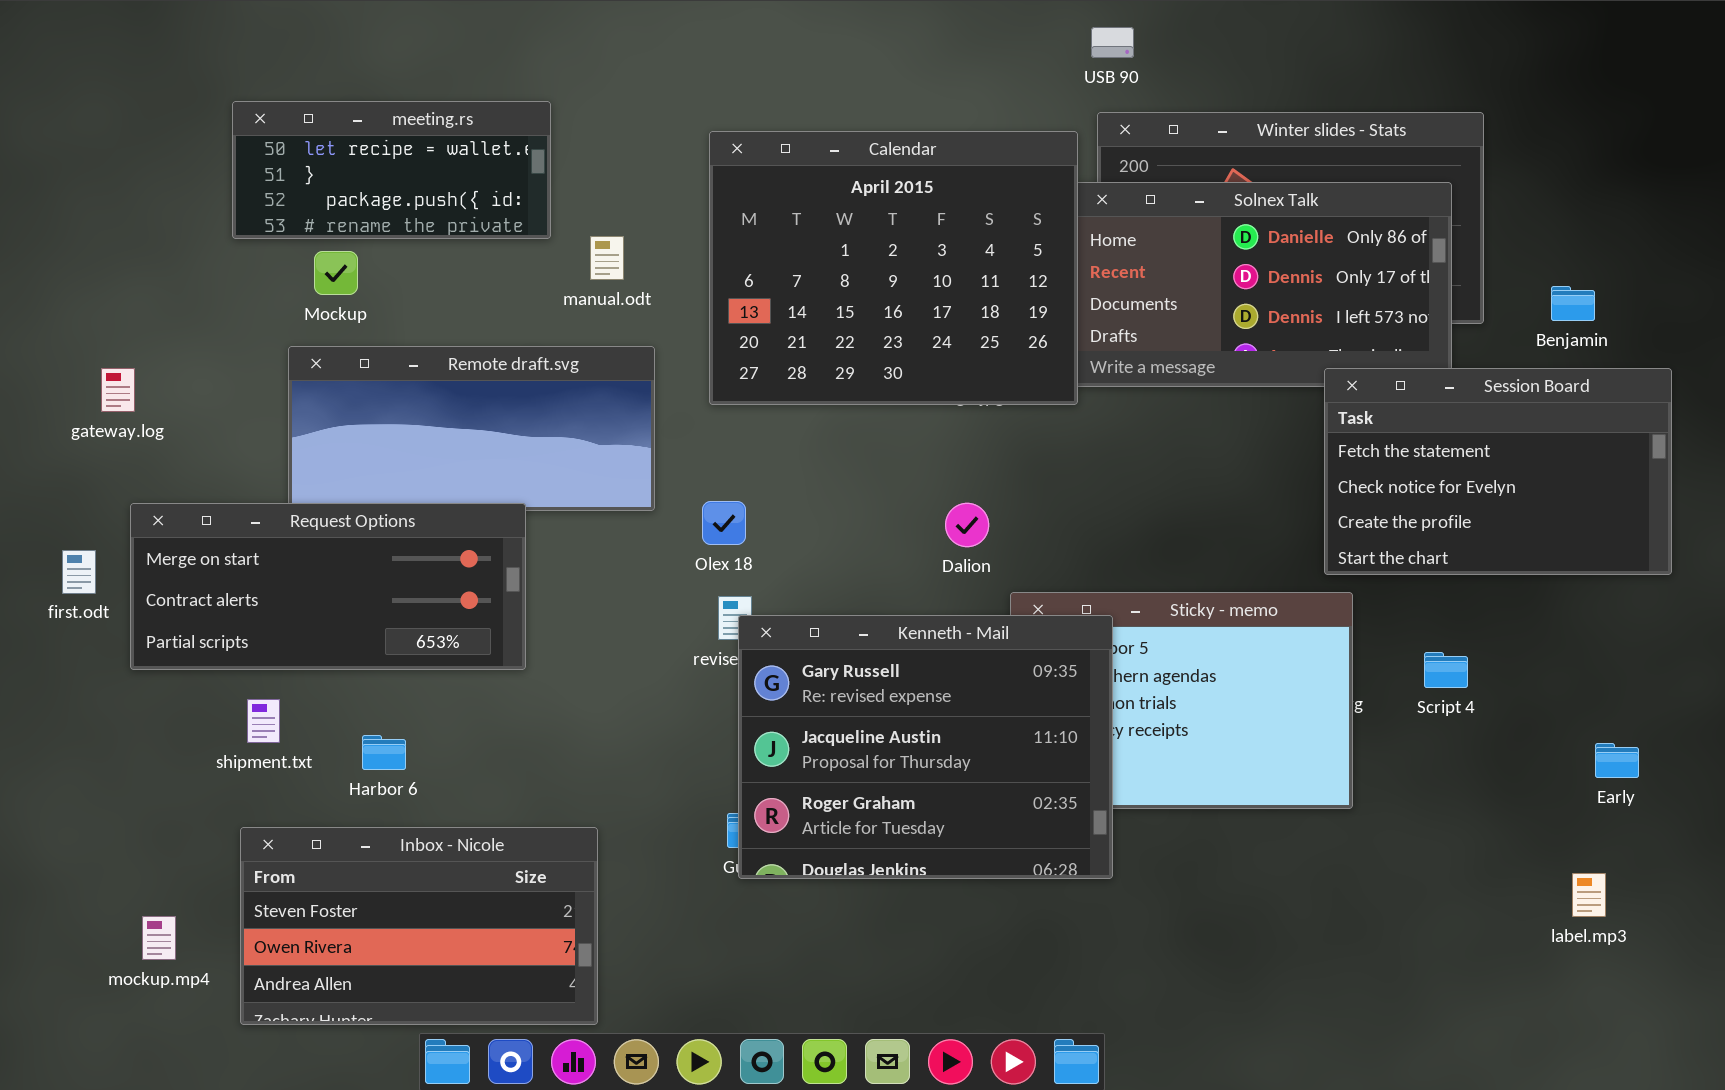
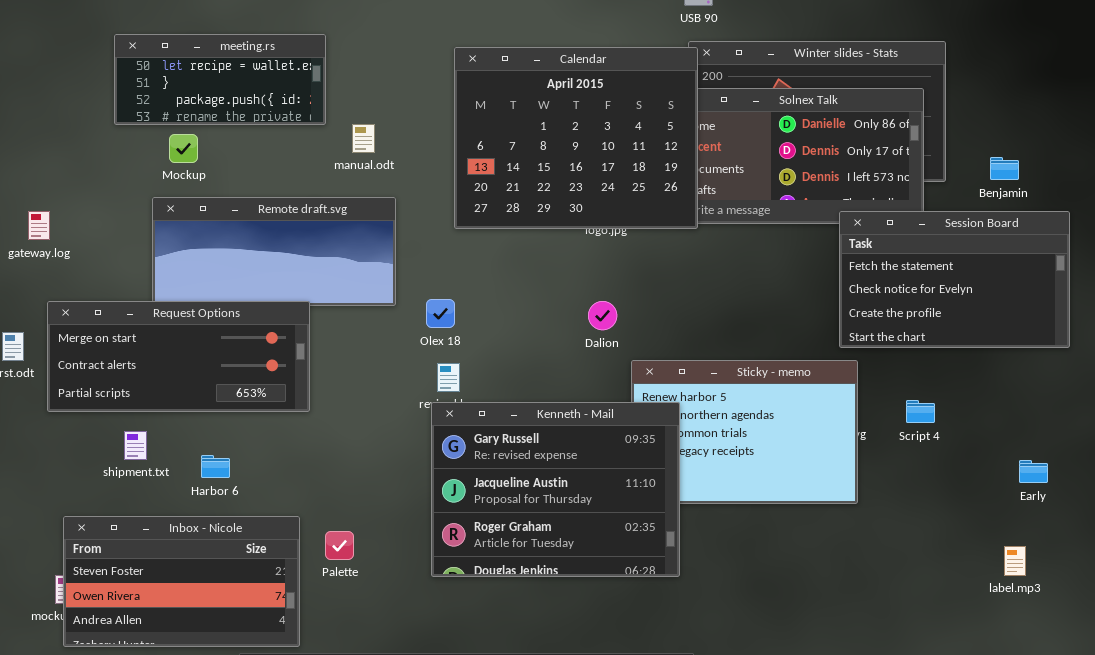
Calendar: [709,131,1078,405] -> [454,47,698,229], moved
Kenneth - Mail: [738,615,1113,879] -> [431,402,680,577], moved
Inbox - Nicole: [240,827,598,1025] -> [63,516,300,647], moved

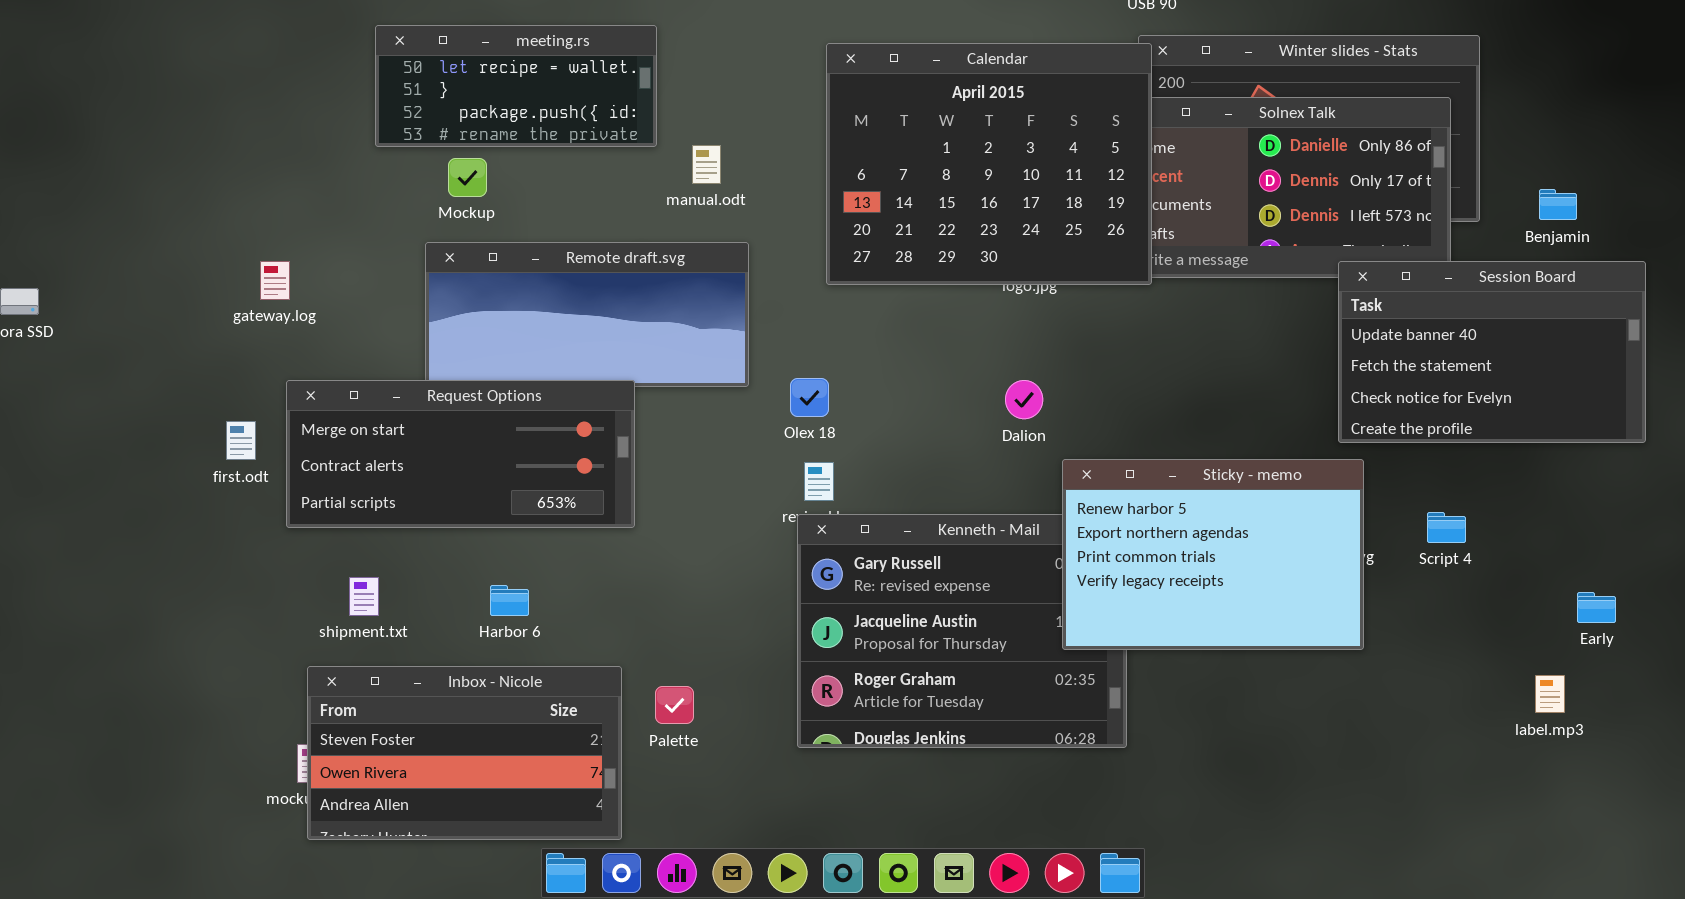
Session Board: [839,211,1070,348] -> [1338,261,1646,443], scrolled up 1 row
Sticky - memo: [631,360,858,504] -> [1062,459,1364,650], raised
shipment.txt: [124,431,147,460] -> [349,577,379,616], moved
label.mp3: [1004,546,1026,576] -> [1535,675,1565,713], moved

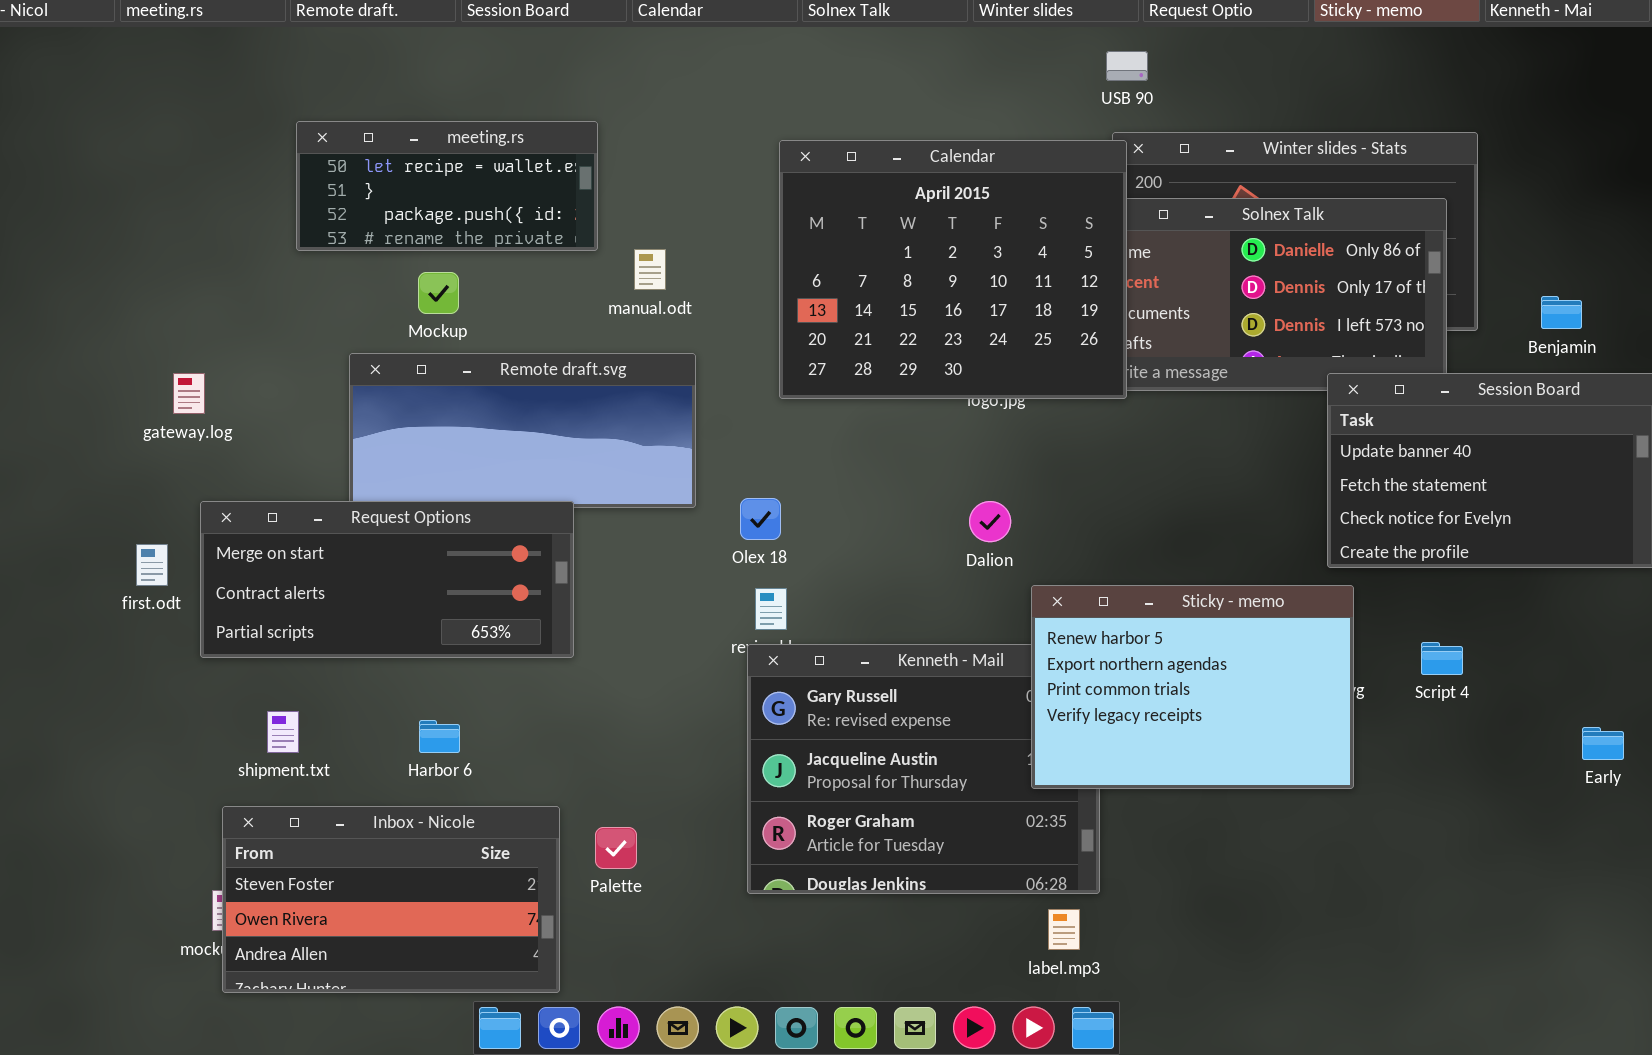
Mockup: [448,158,487,197] -> [418,272,459,314], moved
label.mp3: [1535,675,1565,713] -> [1048,909,1080,950], moved

